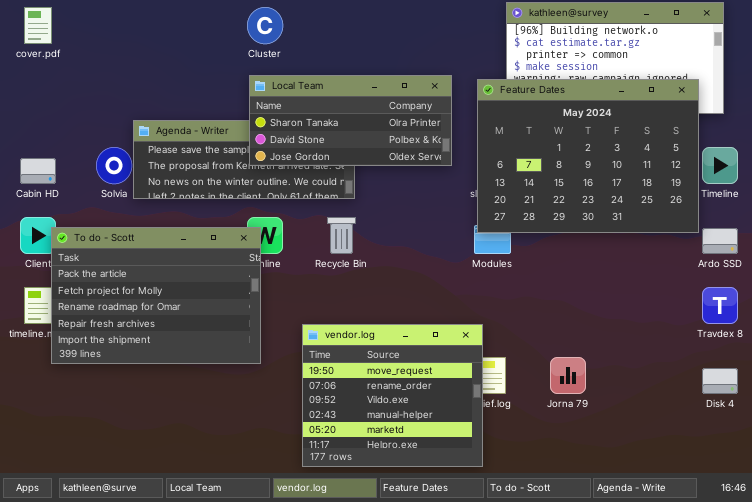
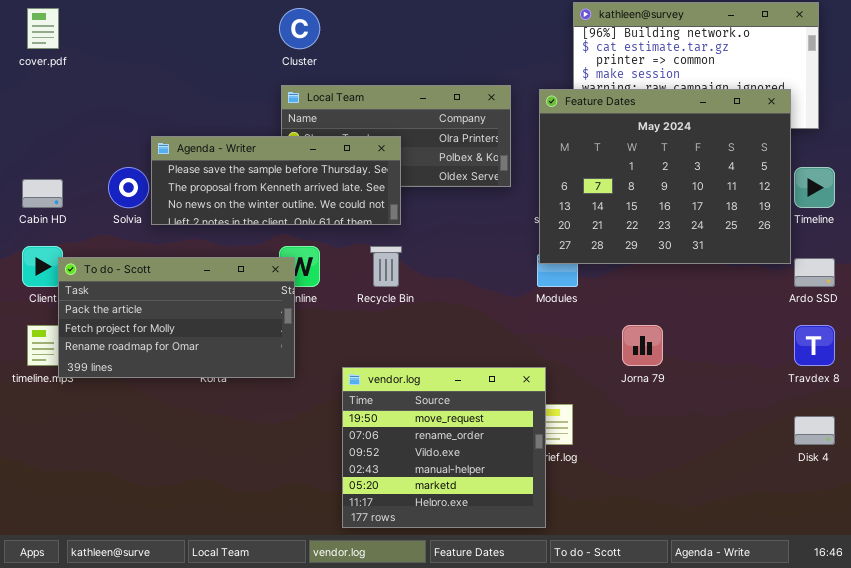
Agenda - Writer: [133,120,355,199] -> [151,136,401,225], raised
To do - Scott: [51,227,261,364] -> [58,257,295,378], resized
Jorna 79: [550,357,586,394] -> [622,325,663,366], moved

